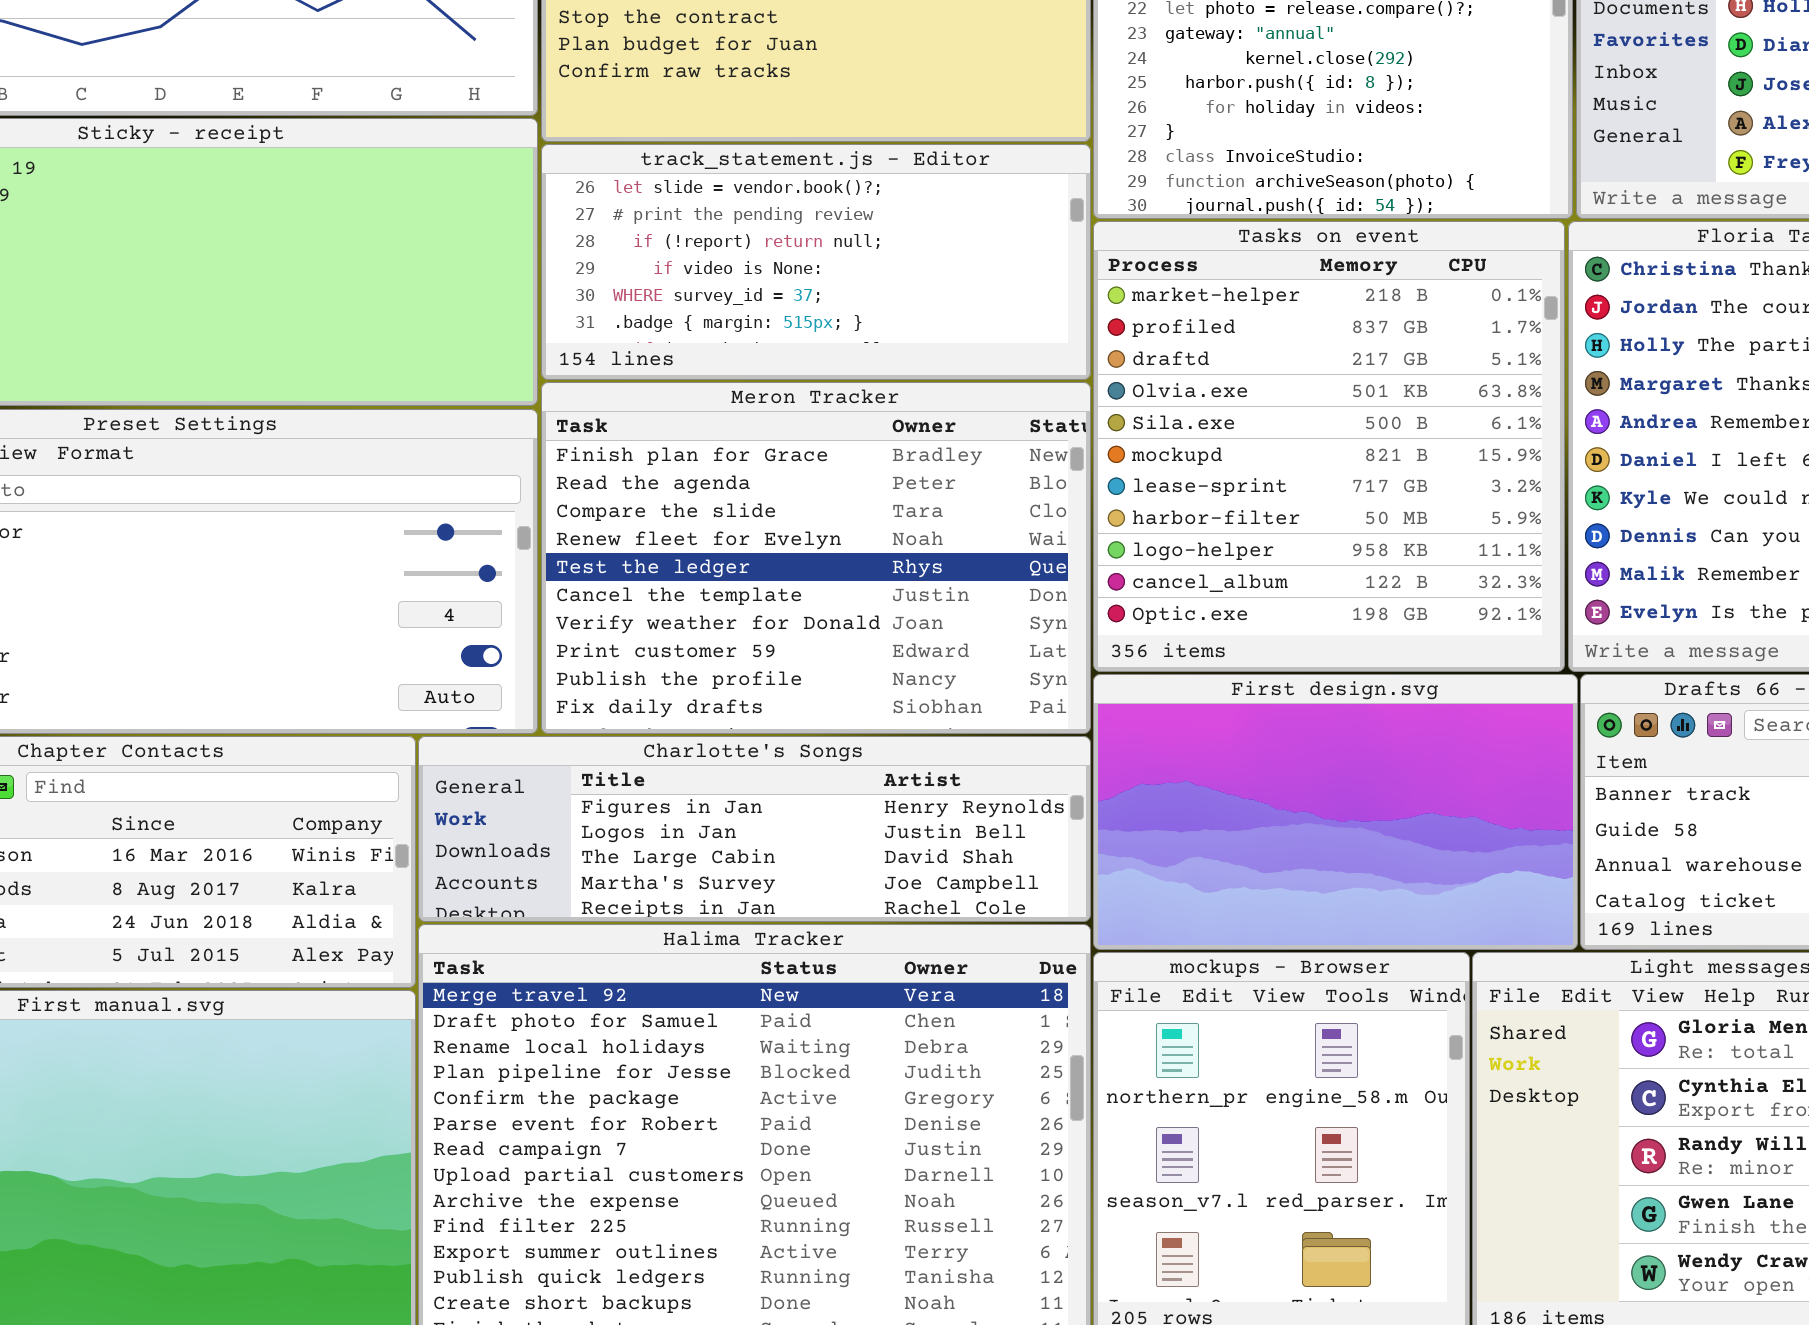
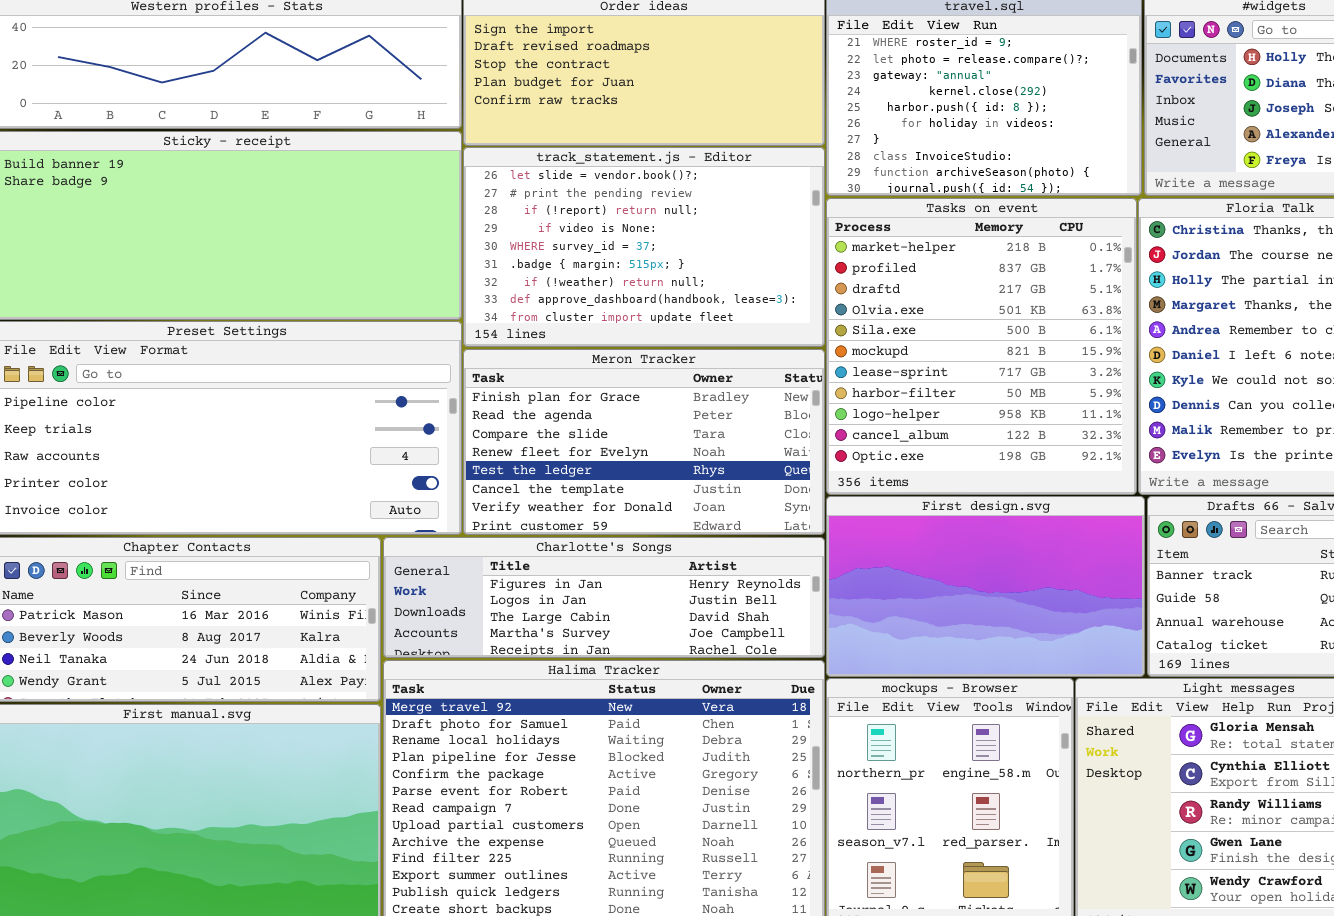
track_statement.js - Editor: [541,144,1091,380] -> [463,147,825,347], resized
Meron Tracker: [541,382,1091,734] -> [463,349,825,535], resized

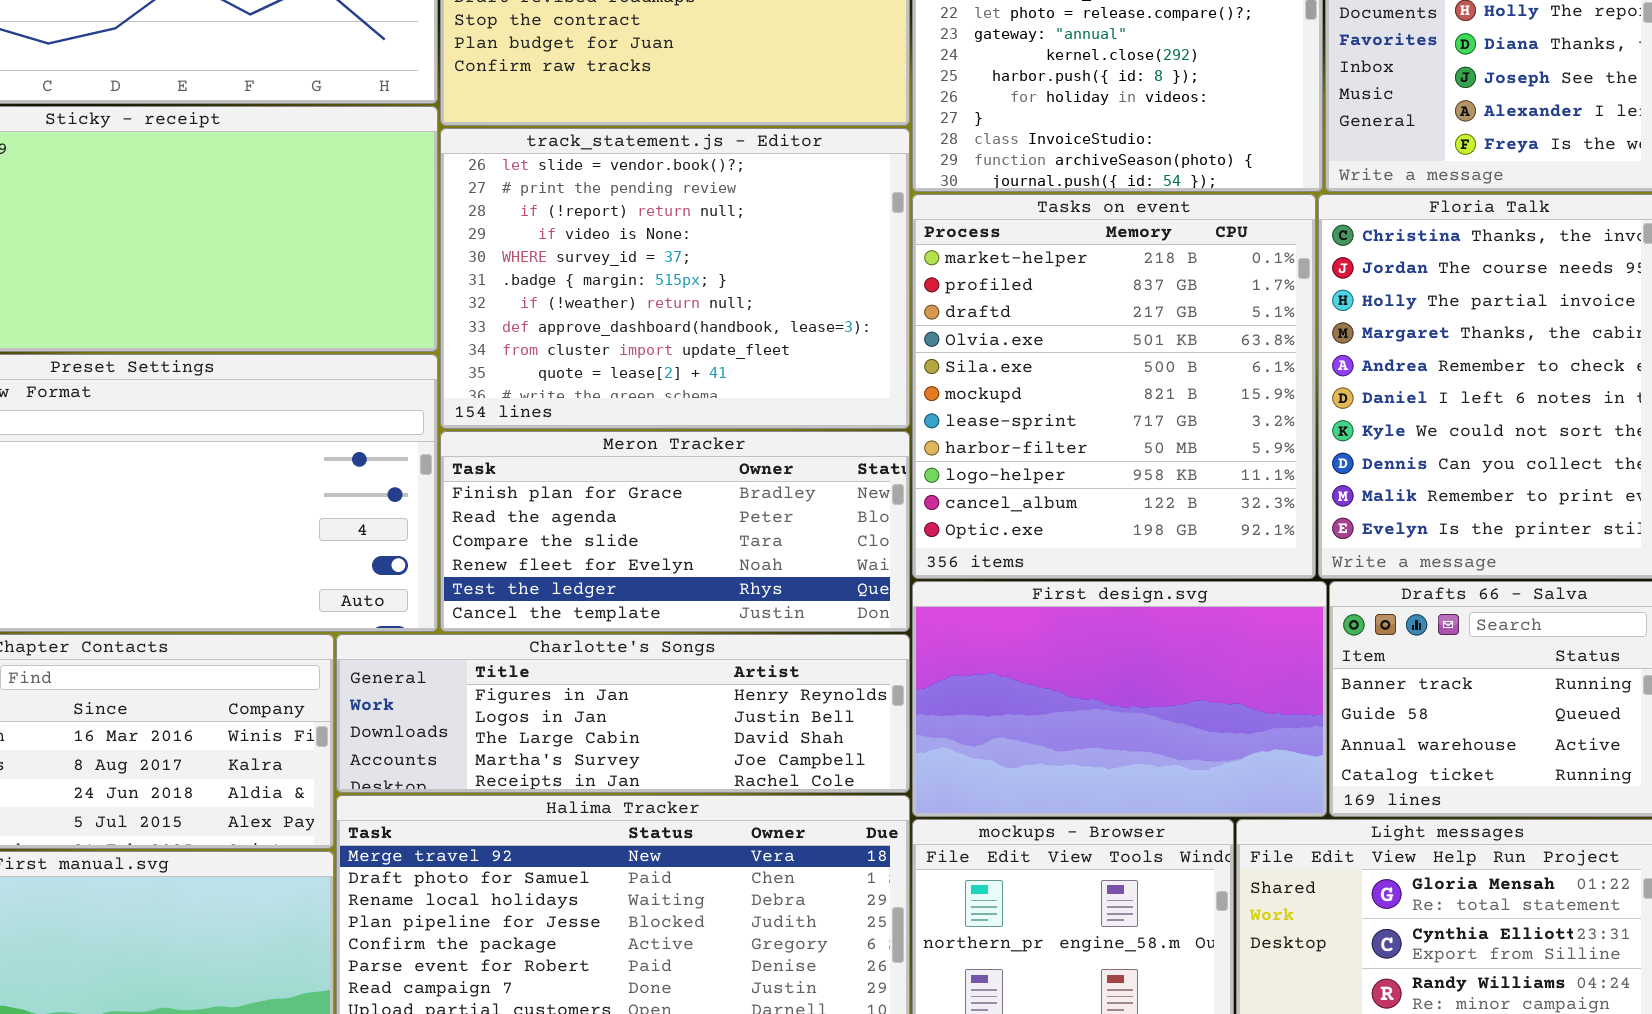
track_statement.js - Editor: [463,147,825,347] -> [440,128,910,429], resized
Meron Tracker: [463,349,825,535] -> [440,431,910,632], resized

